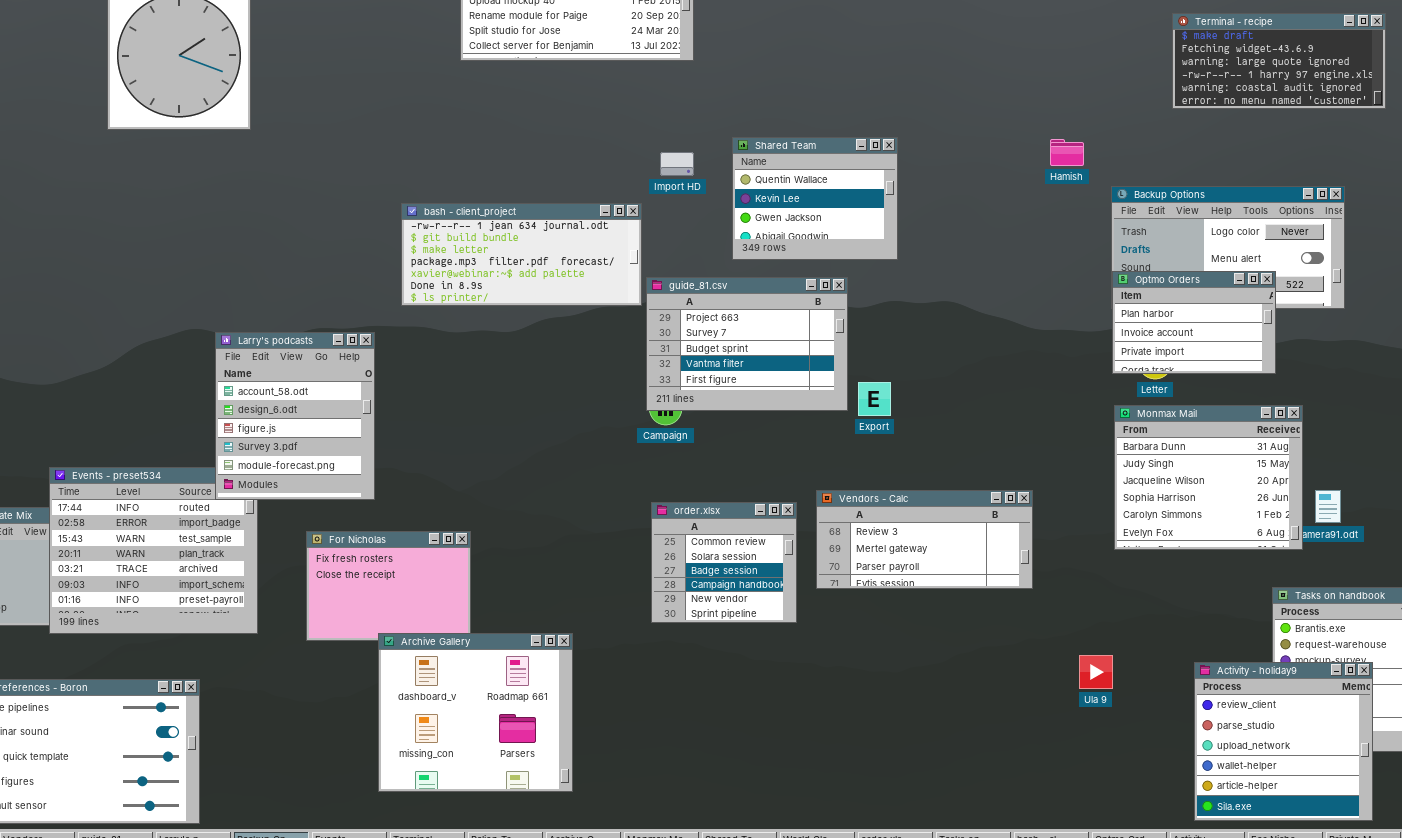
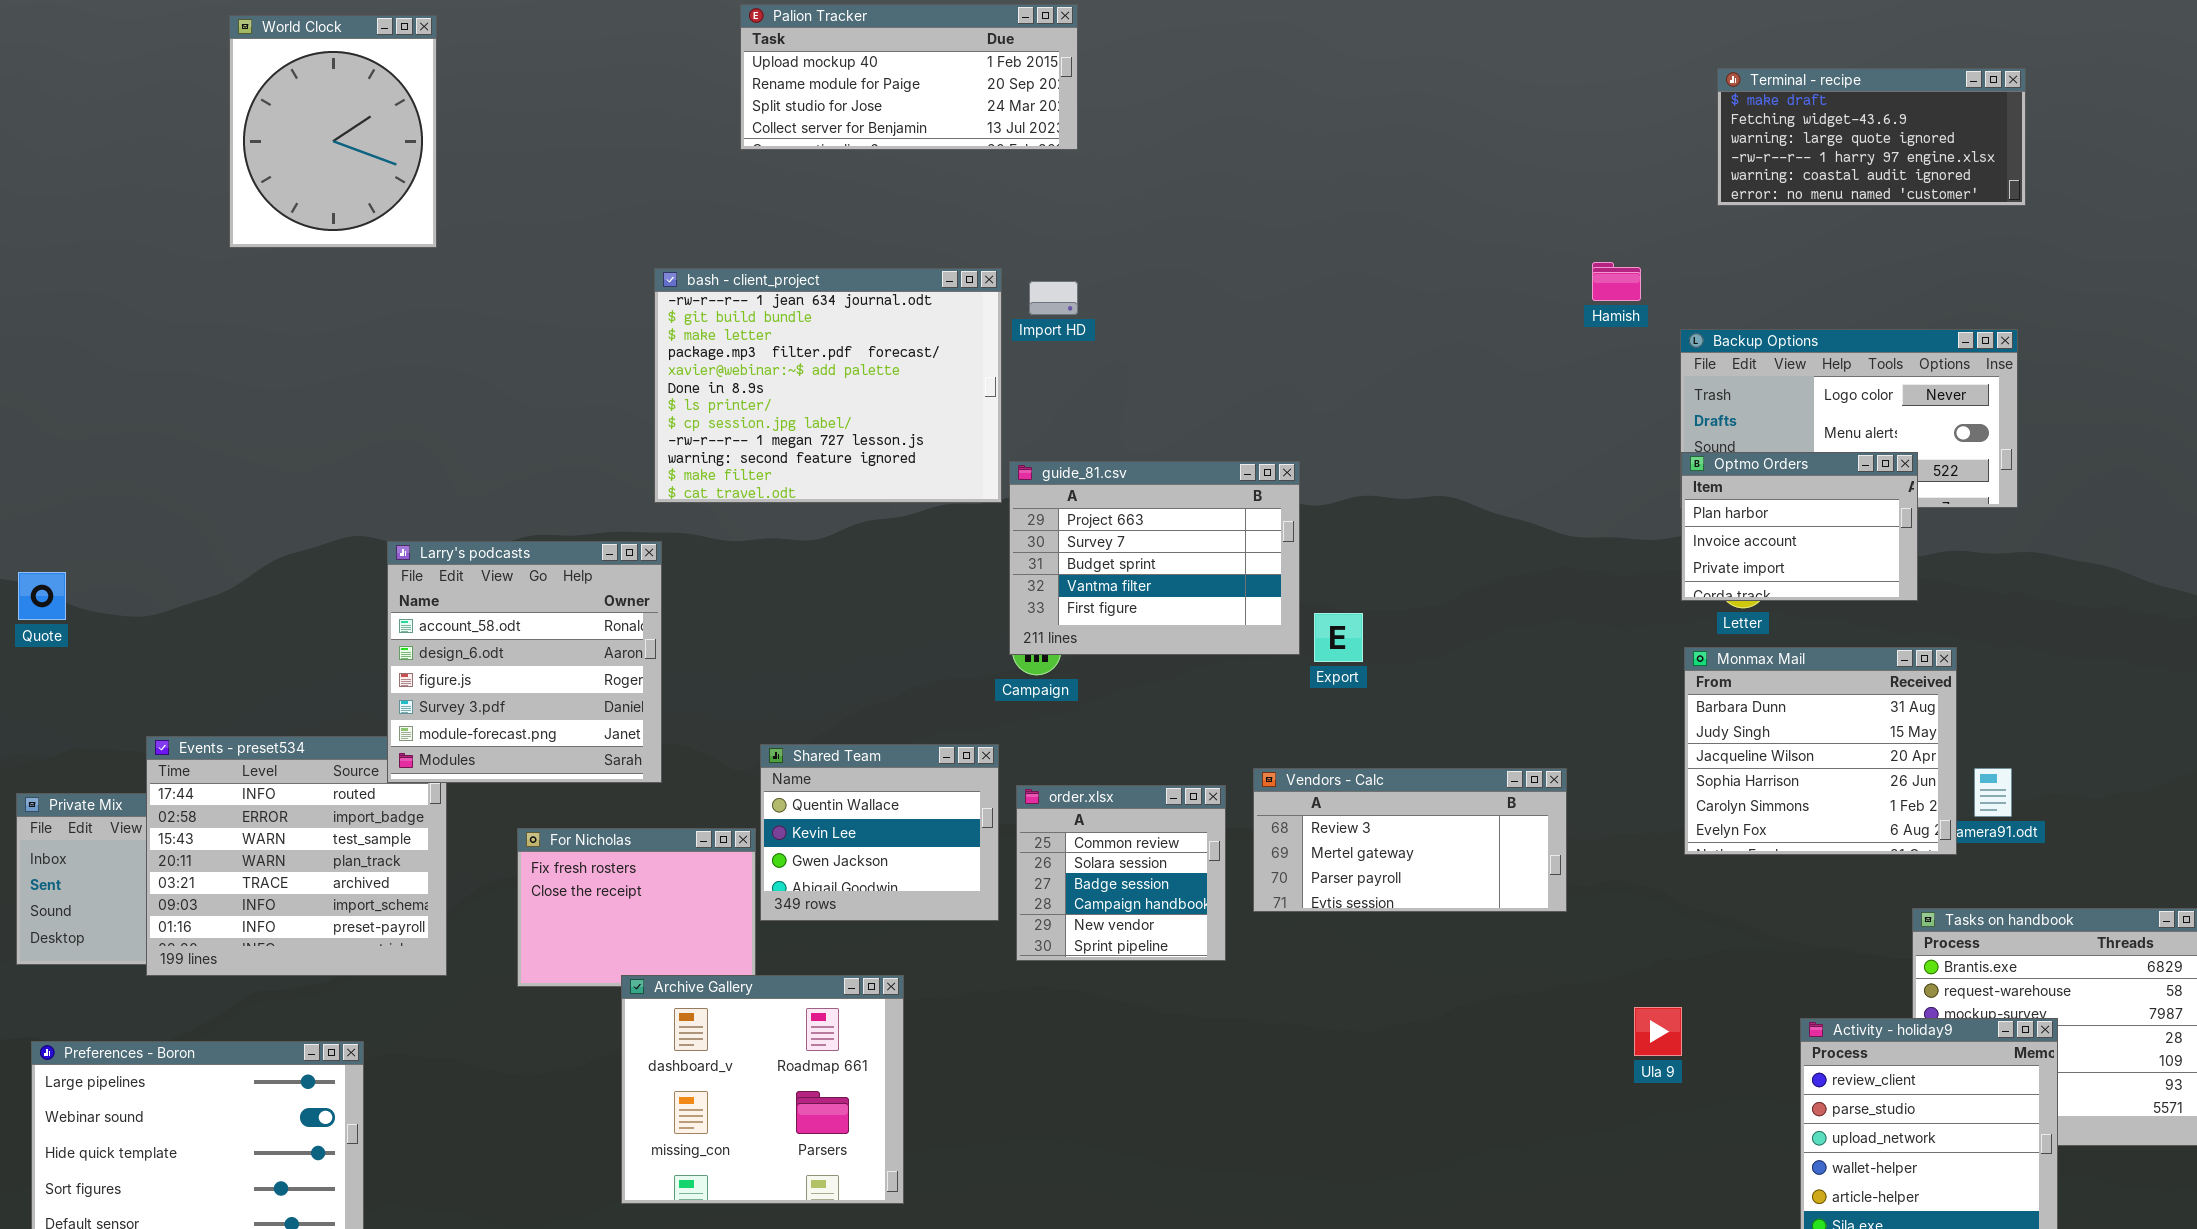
Terminal - recipe: [1172,13,1386,109] -> [1717,68,2026,206], moved
Shared Team: [732,137,898,260] -> [760,744,999,921], moved
bash - client_project: [401,203,642,306] -> [654,268,1002,503], resized
Larry's podcasts: [215,332,375,500] -> [387,541,662,783], resized

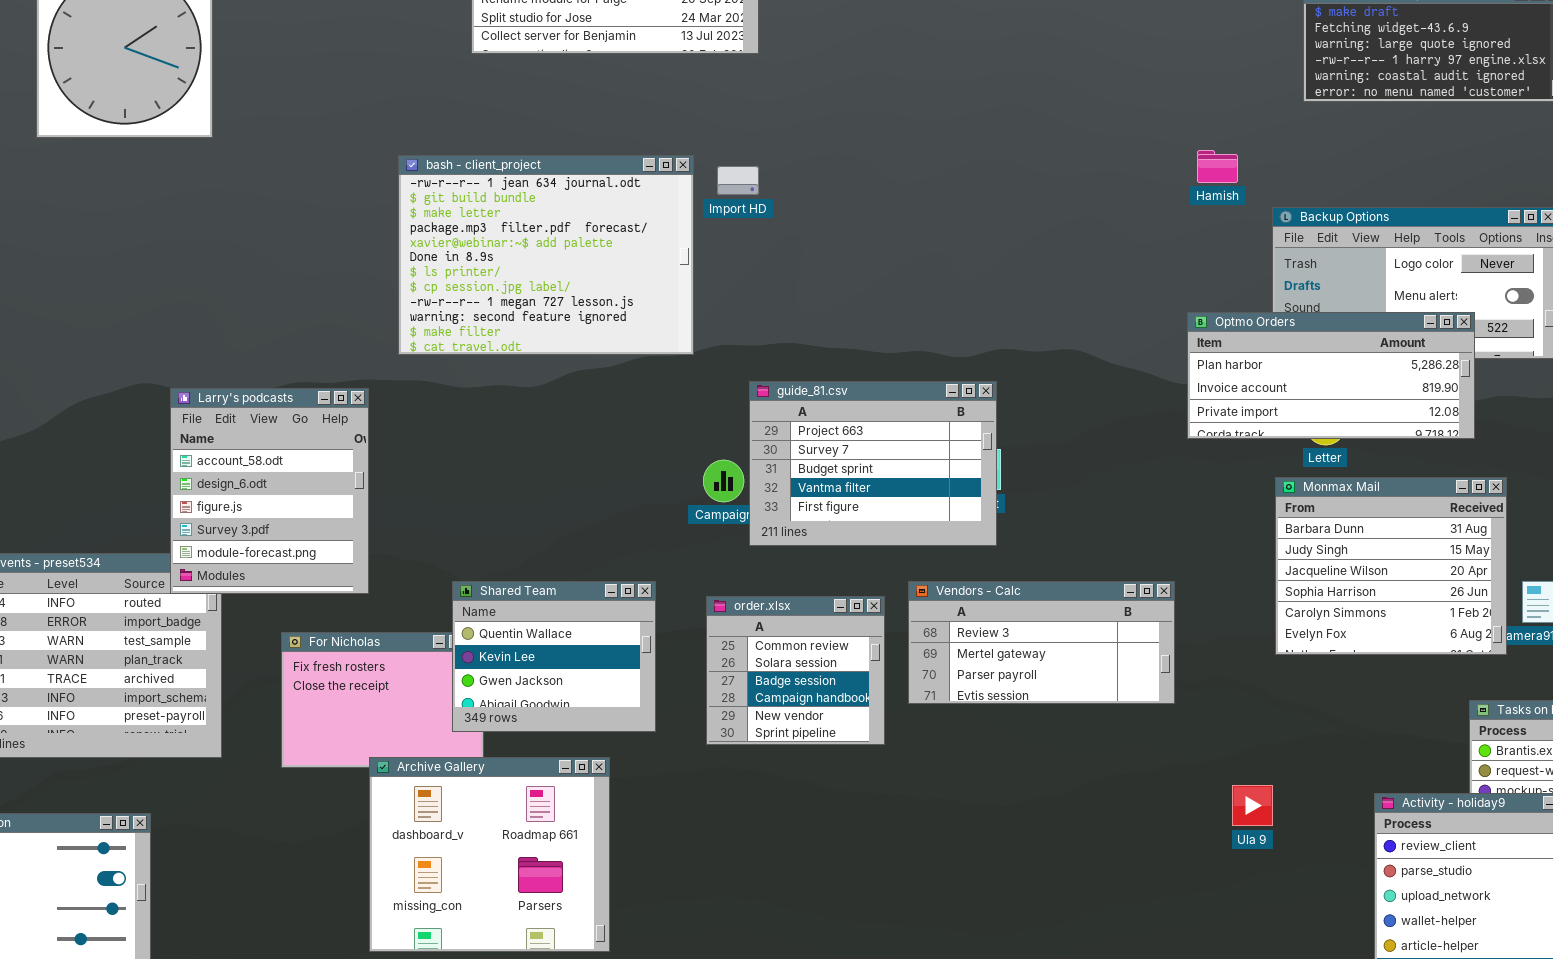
Optmo Orders: [1681,452,1918,601] -> [1187,312,1475,439], resized
guide_81.csv: [1009,461,1300,655] -> [749,381,997,546], moved
Larry's podcasts: [387,541,662,783] -> [170,388,369,594], resized
Shared Team: [760,744,999,921] -> [452,581,656,732], moved

